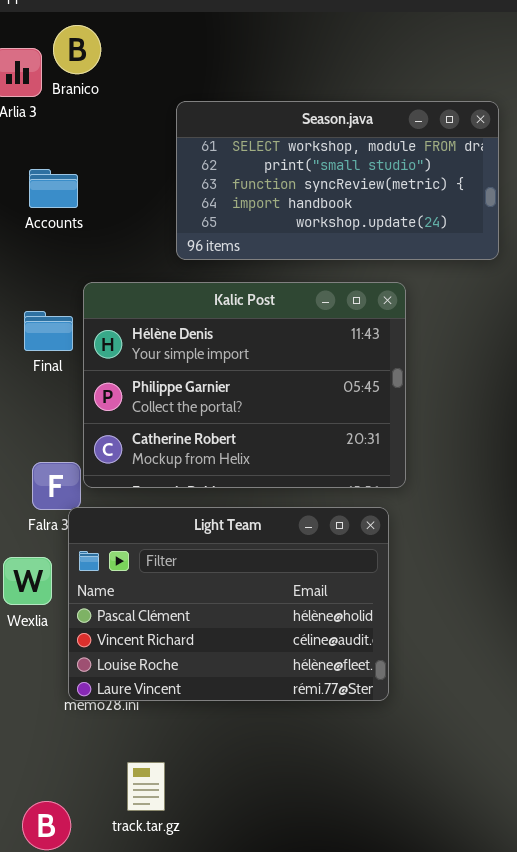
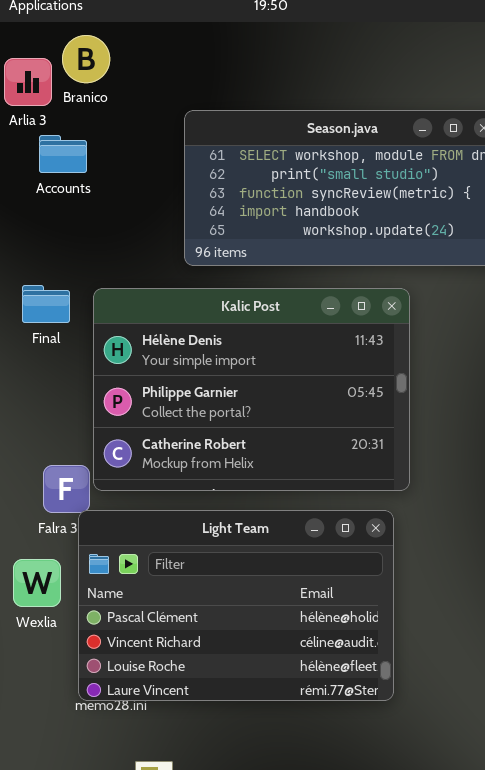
Accounts: [29,169,78,208] -> [39,135,87,173], moved
Final: [24,311,73,351] -> [22,285,70,323], moved

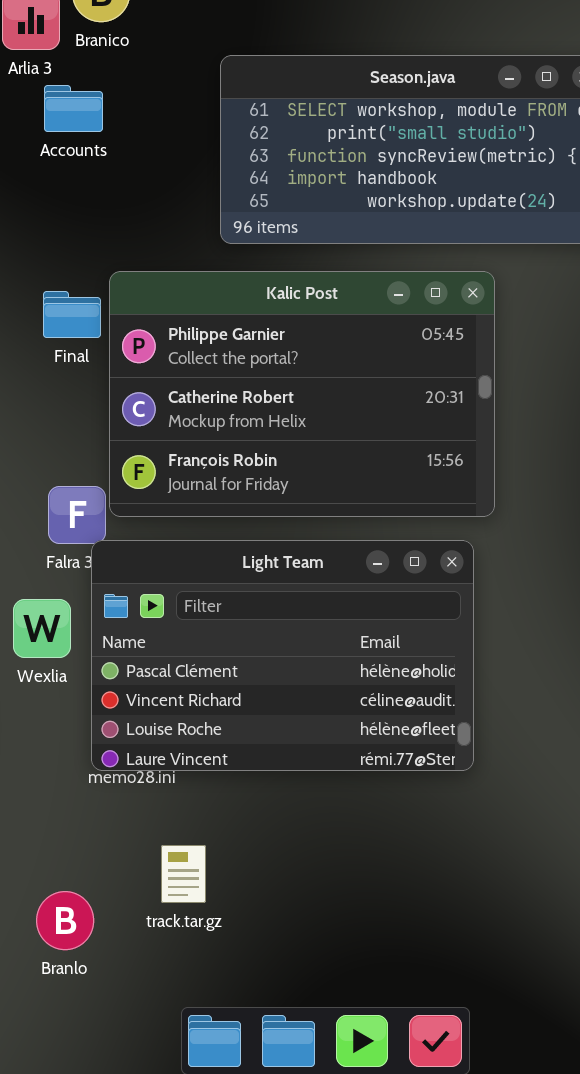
Final: [22,285,70,323] -> [43,291,101,338], moved
Kalic Post: [93,288,410,491] -> [109,271,495,517], scrolled down 1 row

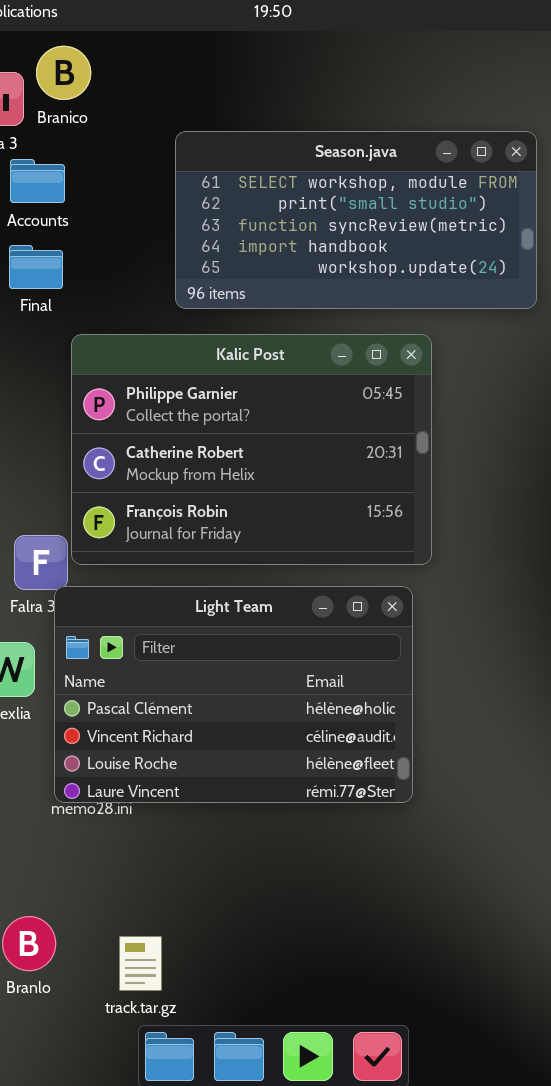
Final: [43,291,101,338] -> [9,245,63,289], moved
track.tar.gz: [161,845,206,903] -> [119,936,162,991], moved

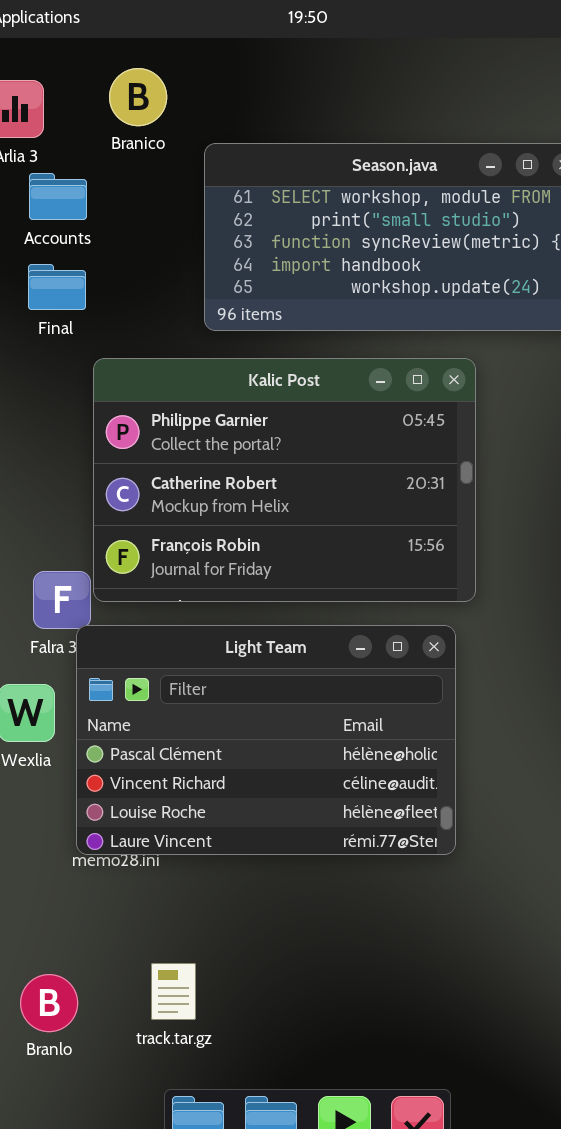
Branico: [36,46,91,100] -> [109,68,167,126], moved
track.tar.gz: [119,936,162,991] -> [151,963,196,1020], moved

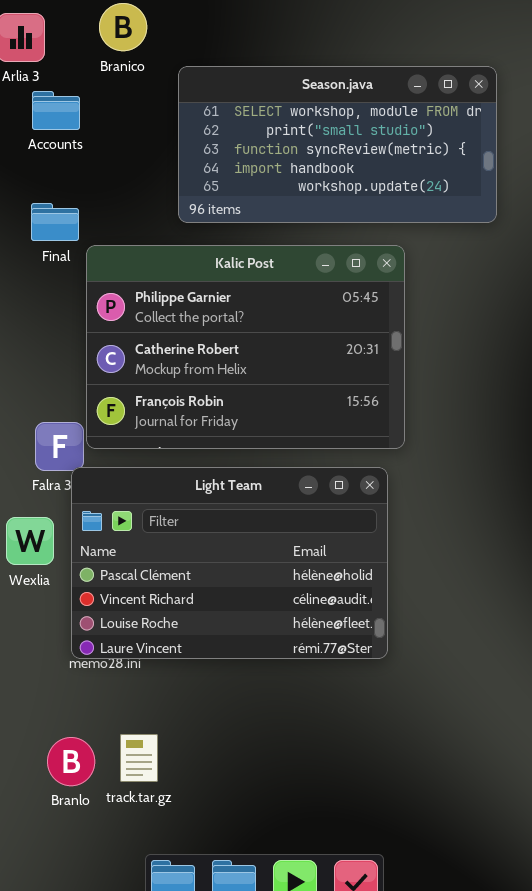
Final: [28,264,86,310] -> [31,203,79,241], moved
track.tar.gz: [151,963,196,1020] -> [120,734,158,782], moved
Branlo: [20,974,78,1032] -> [47,737,95,786], moved

